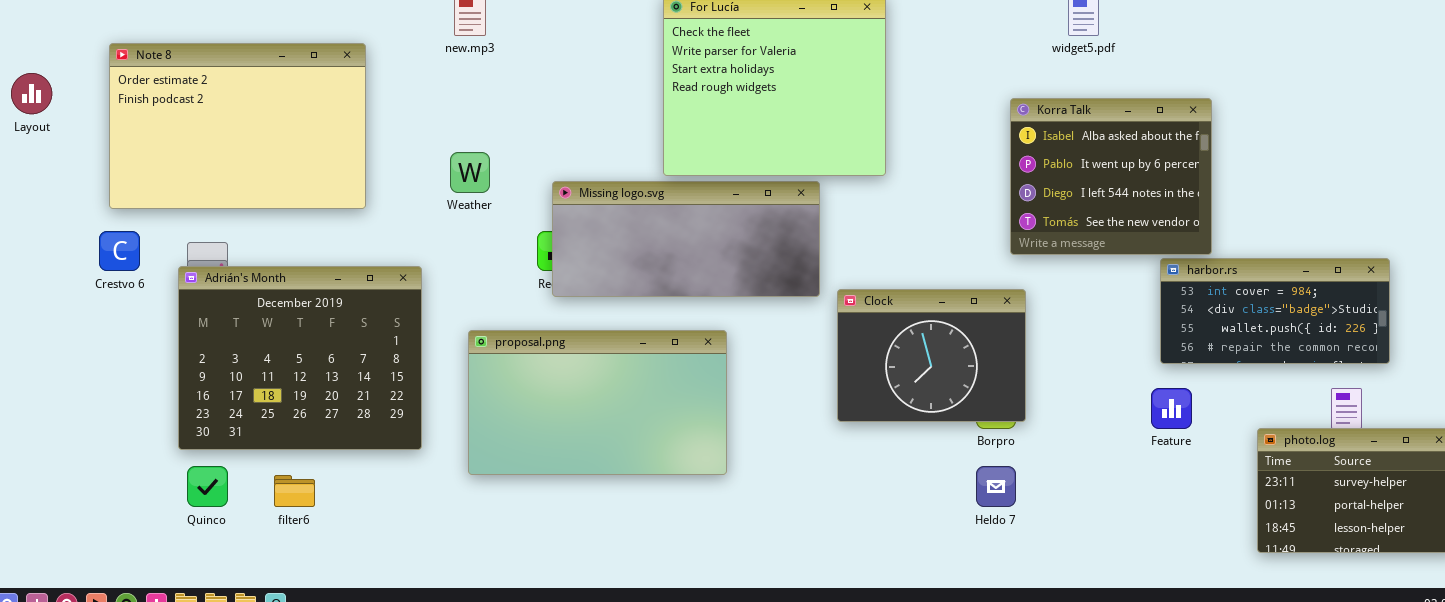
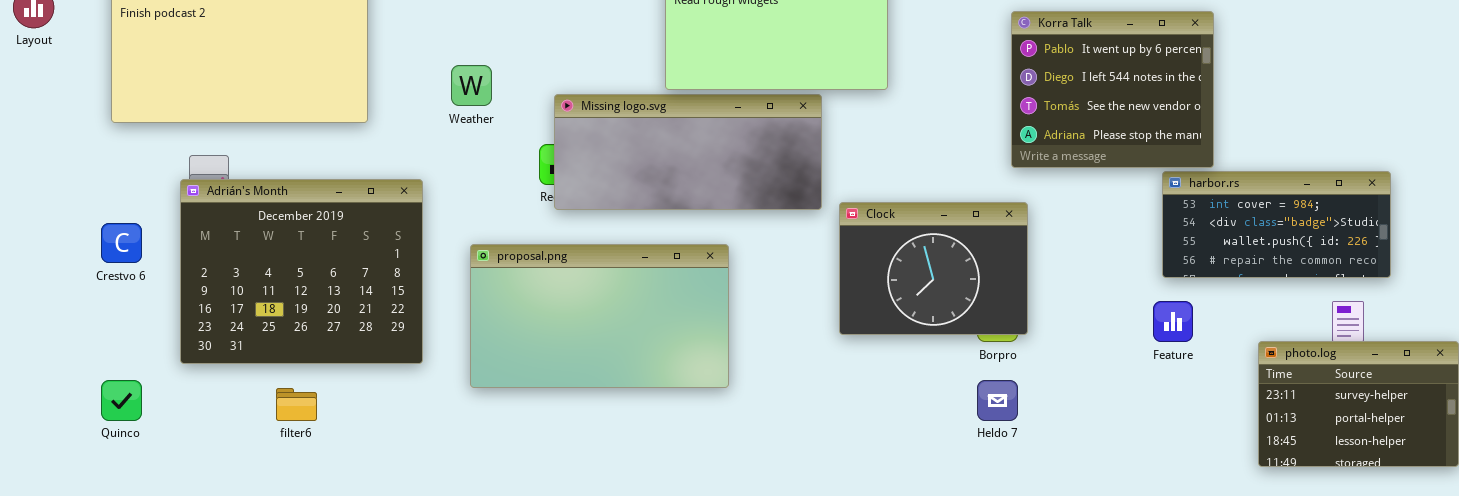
Korra Talk: [1010,98,1212,255] -> [1011,11,1214,168], scrolled down 1 row
Crestvo 6: [99,231,140,271] -> [101,223,142,263], moved
Quinco: [187,466,228,507] -> [101,380,142,421], moved

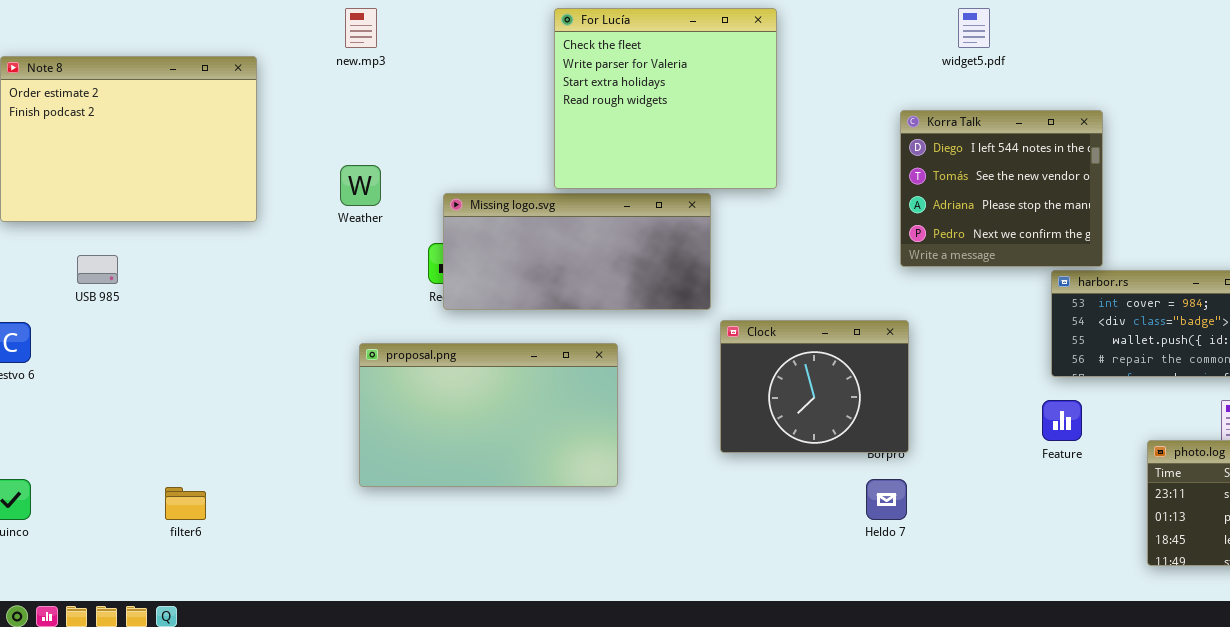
Korra Talk: [1011,11,1214,168] -> [900,110,1103,267], scrolled down 1 row
Adrián's Month: [180,179,423,364] -> none, closed
Clock: [839,202,1028,335] -> [720,320,909,453], moved

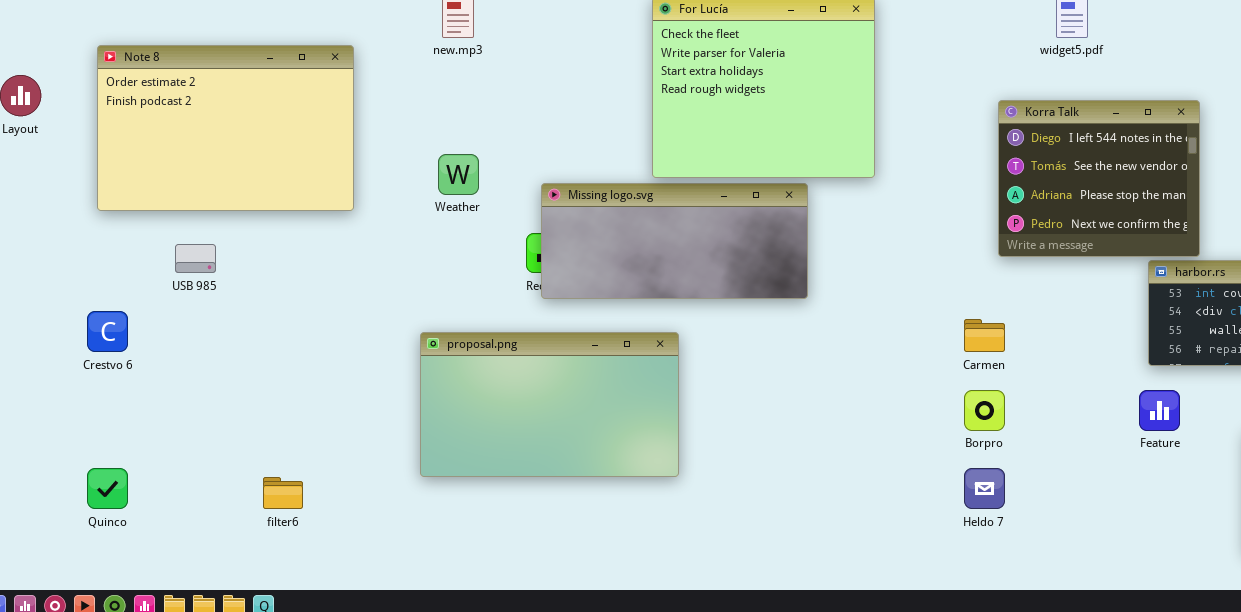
Clock: [720,320,909,453] -> none, closed
proposal.png: [359,343,618,487] -> [420,332,679,477], moved

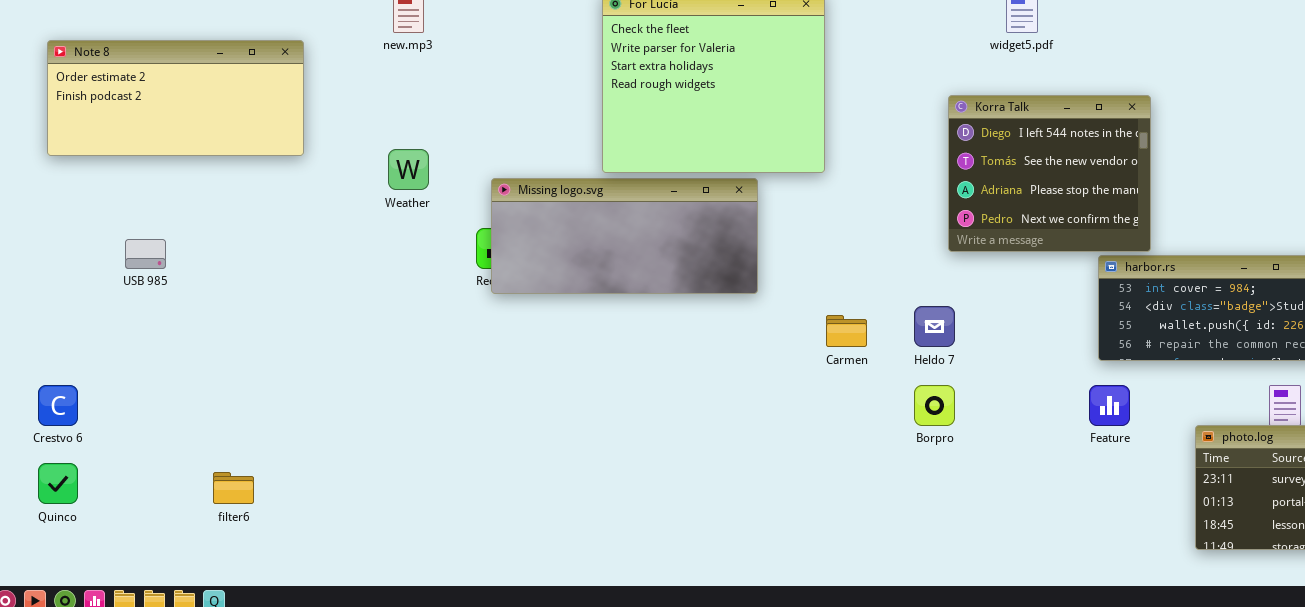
Note 8: [97,45,354,211] -> [47,40,304,156], resized
Crestvo 6: [87,311,128,352] -> [38,385,78,426], moved
Carmen: [964,319,1005,352] -> [826,315,867,347], moved
proposal.png: [420,332,679,477] -> none, closed
Heldo 7: [964,468,1005,509] -> [914,306,955,347], moved

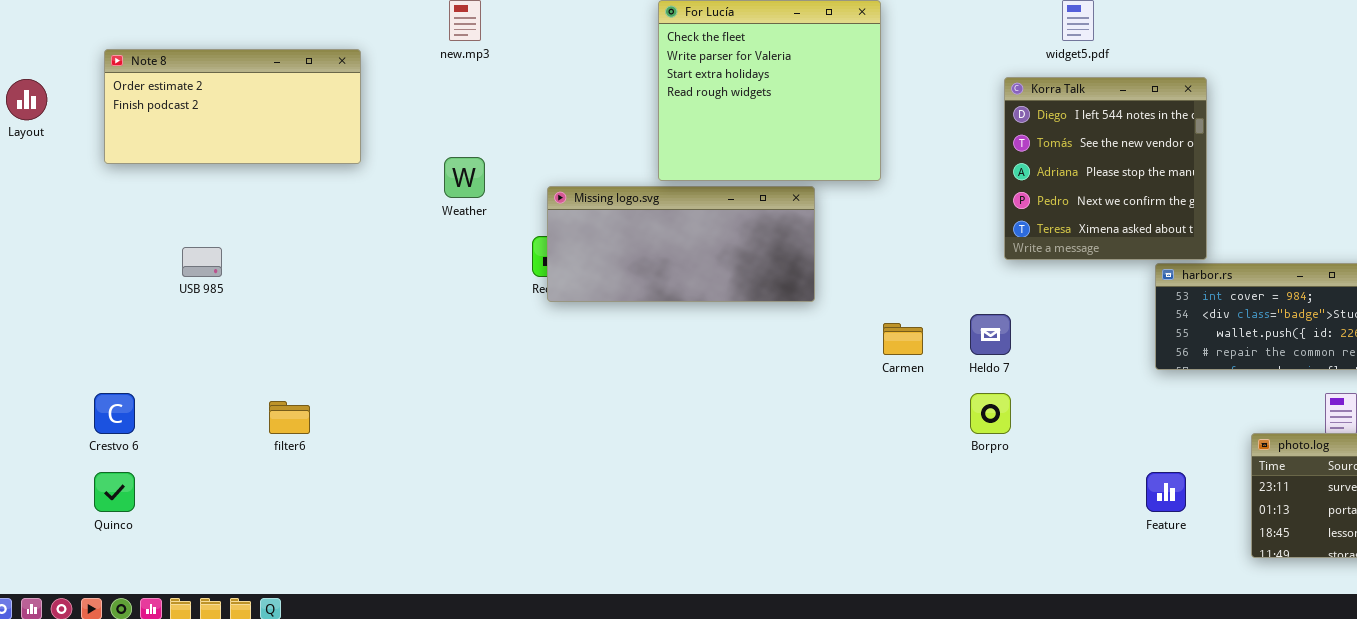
Korra Talk: [948,95,1151,252] -> [1004,77,1207,260], resized
Feature: [1089,385,1130,426] -> [1146,472,1186,512], moved
filter6: [213,472,254,504] -> [269,401,310,434], moved

